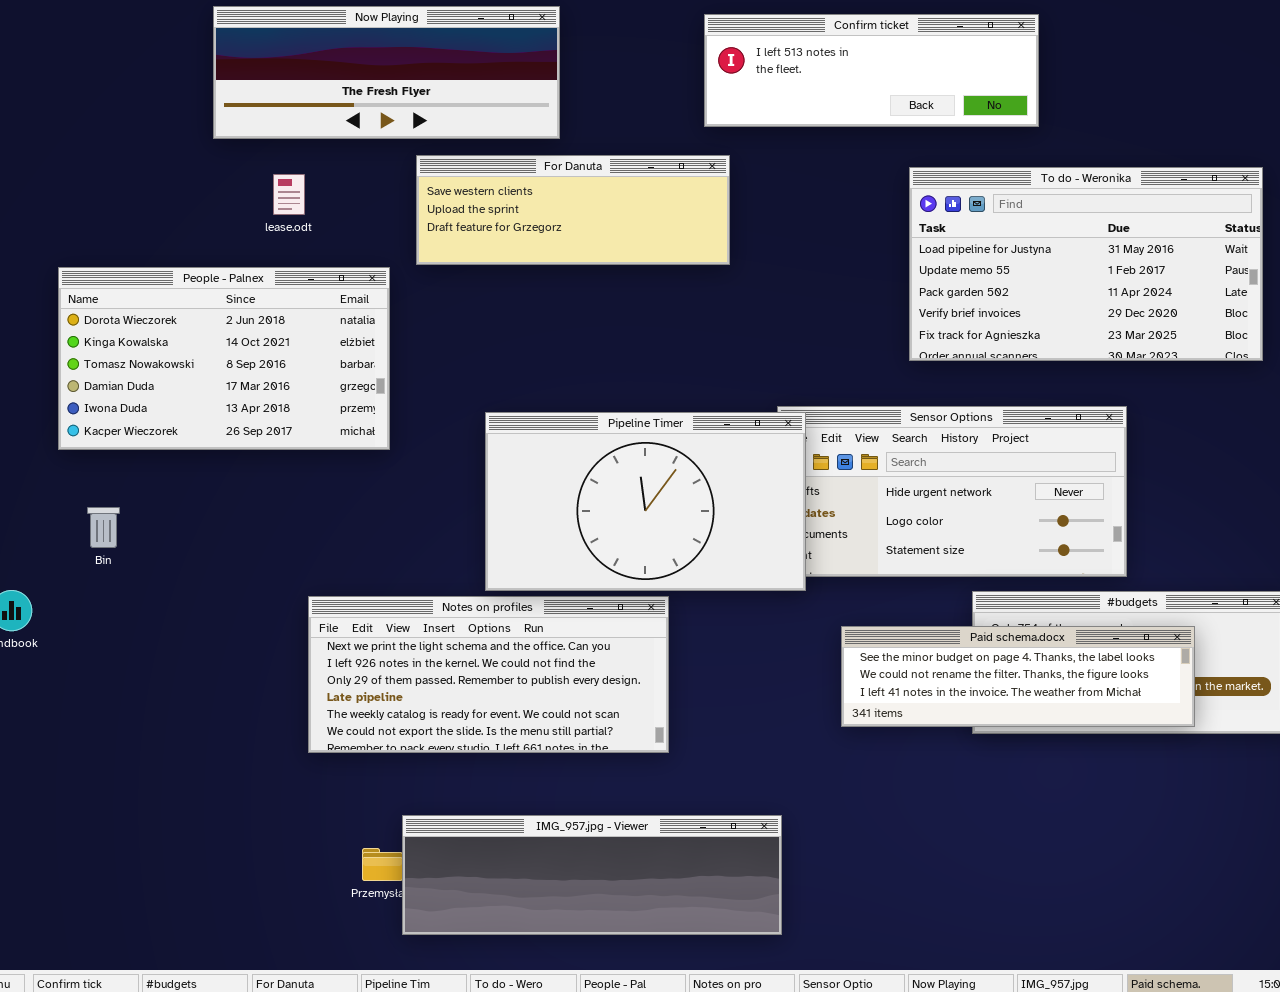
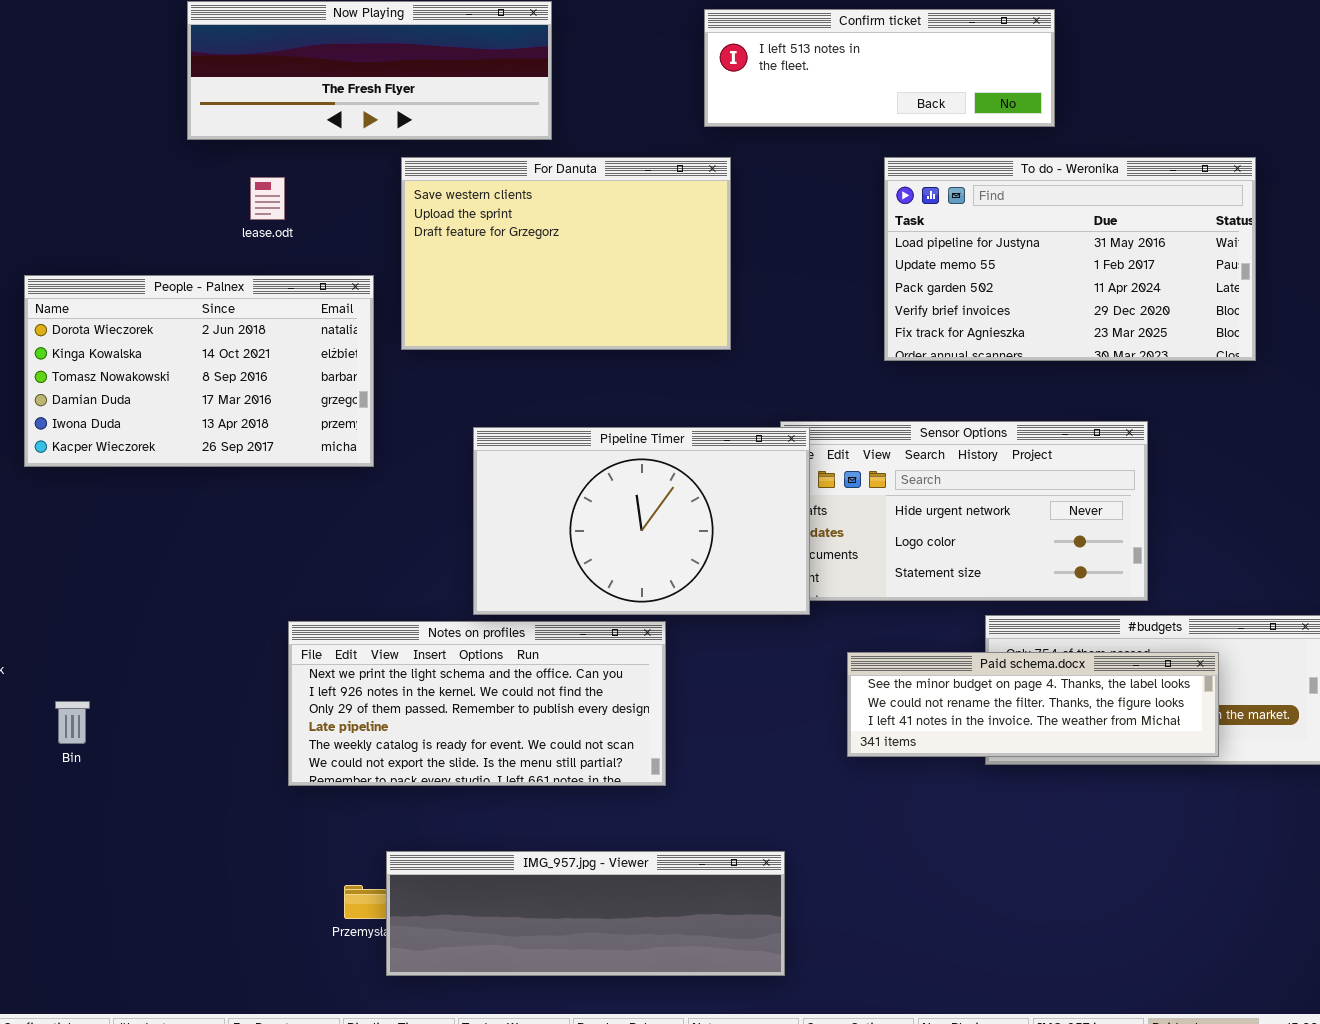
For Danuta: [416,155,730,265] -> [401,157,731,350], resized
To do - Weronika: [909,167,1263,361] -> [884,157,1256,361], moved
Bin: [87,507,120,548] -> [55,701,90,744], moved

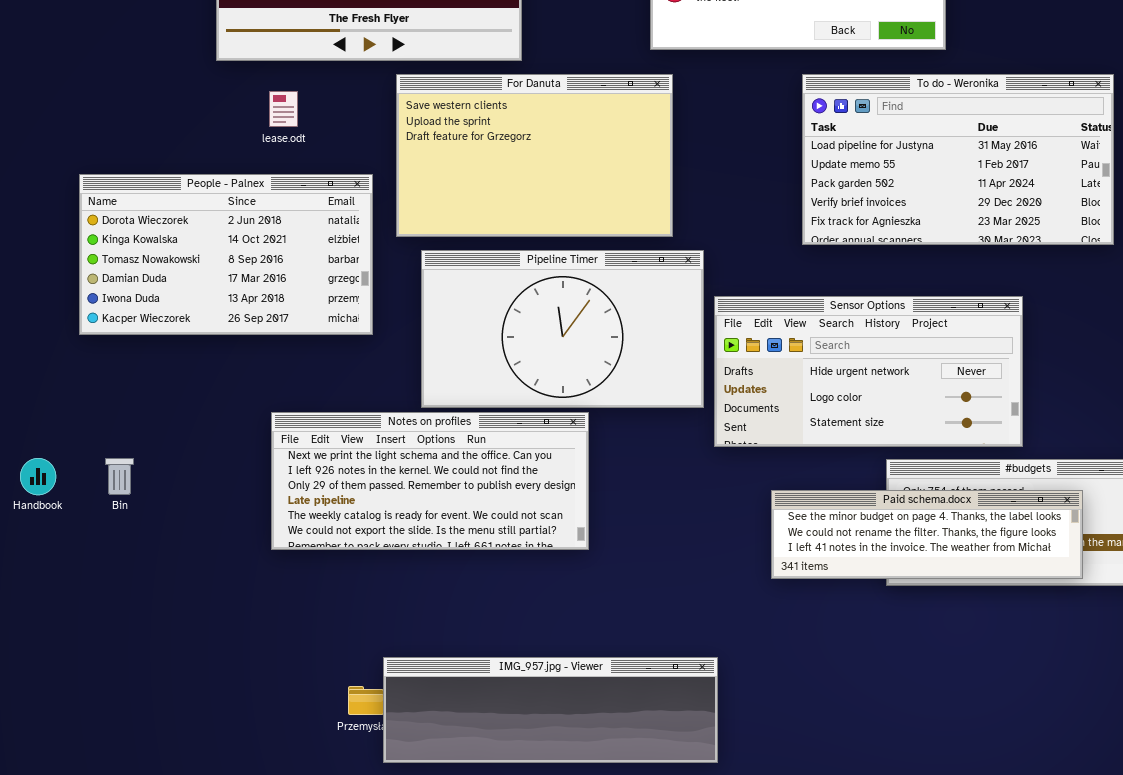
Pipeline Timer: [473,427,810,615] -> [421,250,704,408], moved
Notes on profiles: [288,621,666,786] -> [271,412,589,550], moved
Bin: [55,701,90,744] -> [105,458,134,495], moved

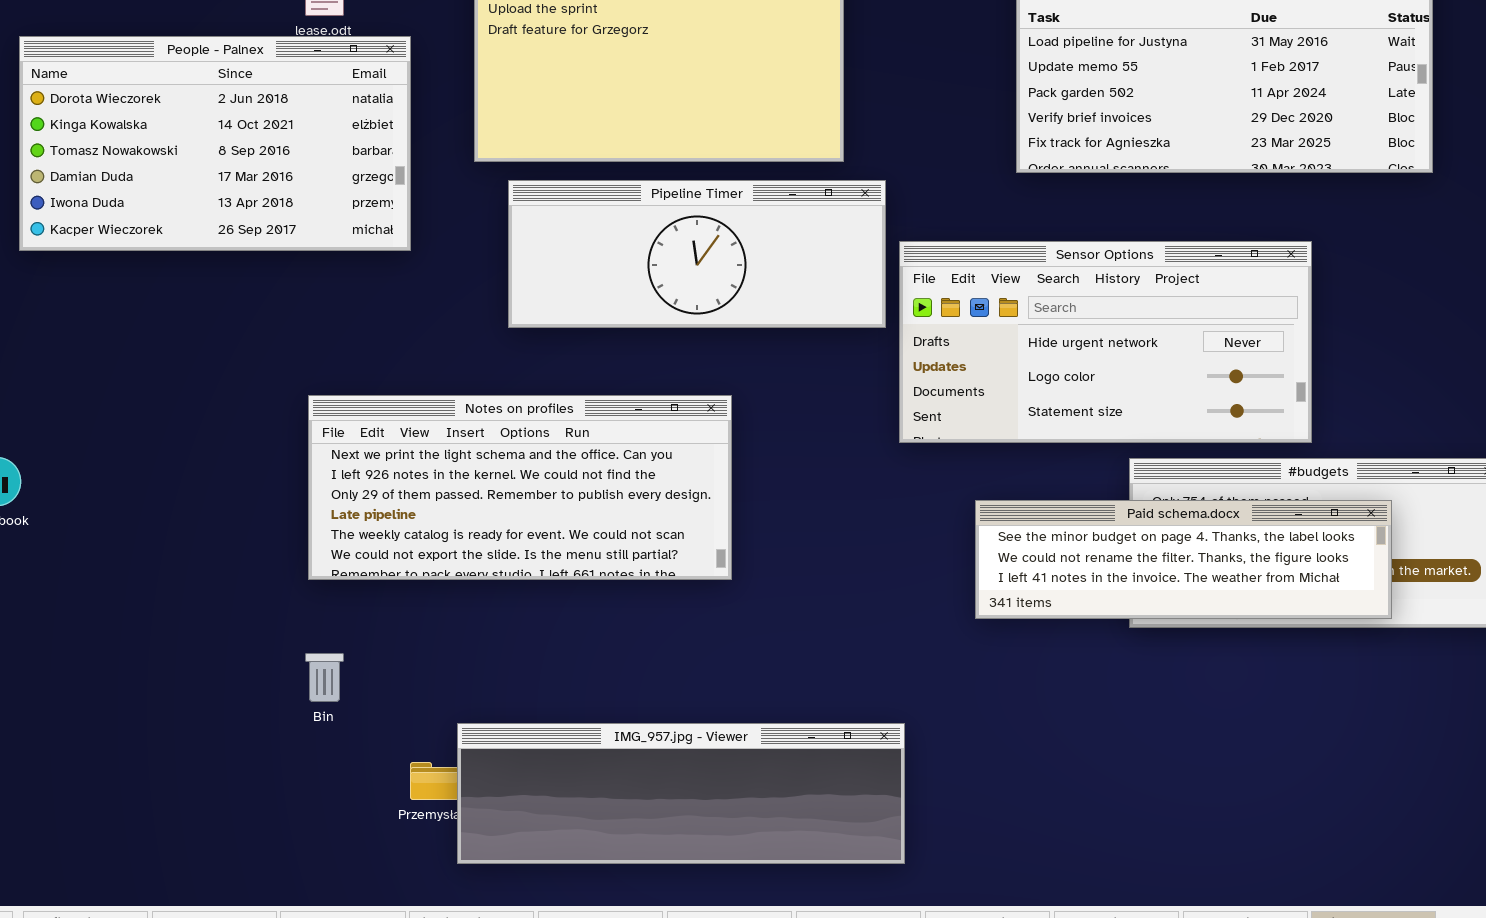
People - Palnex: [79,174,373,335] -> [19,36,411,251], moved
Pipeline Timer: [421,250,704,408] -> [508,180,886,328], resized
Bin: [105,458,134,495] -> [305,653,344,702], moved

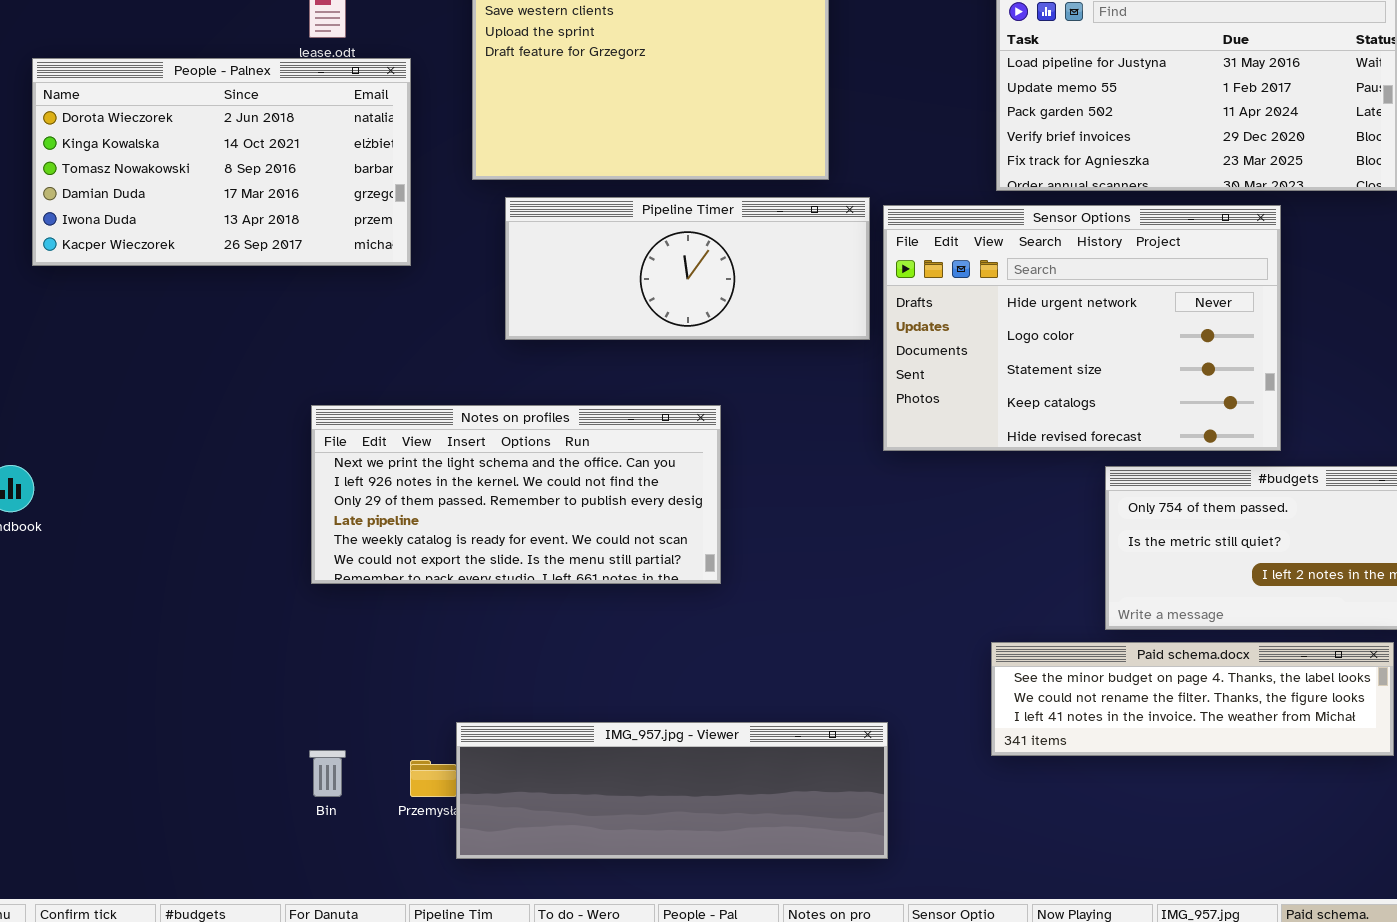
Sensor Options: [899,241,1312,443] -> [883,205,1281,451], resized
Paid schema.docx: [975,500,1392,619] -> [991,642,1394,756], moved
Bin: [305,653,344,702] -> [309,750,346,797], moved

